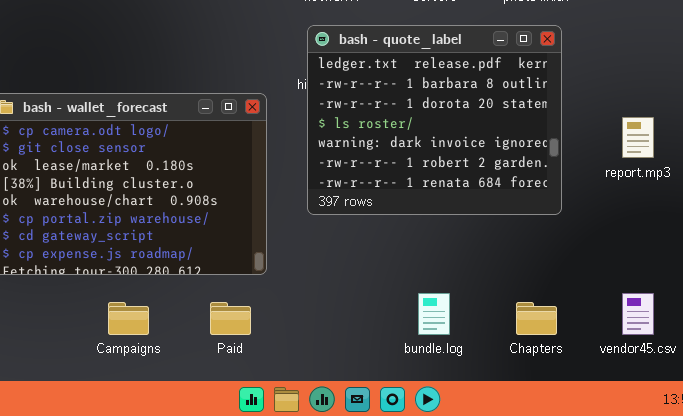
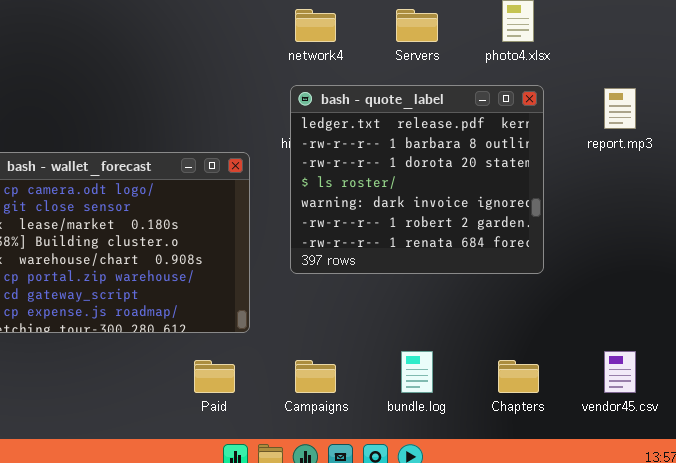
report.mp3: [622,117,654,158] -> [604,88,636,129], moved
Campaigns: [108,302,149,335] -> [295,360,336,393], moved

